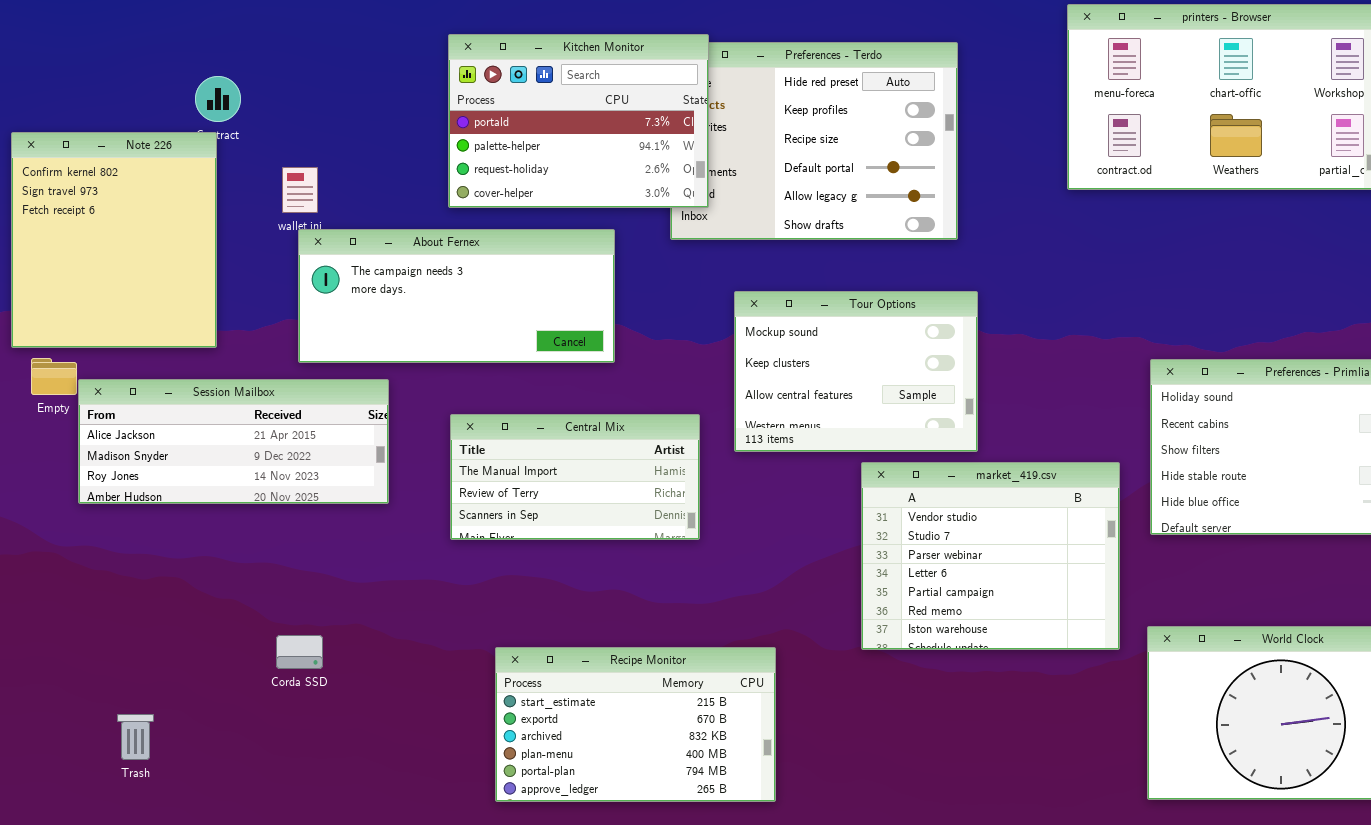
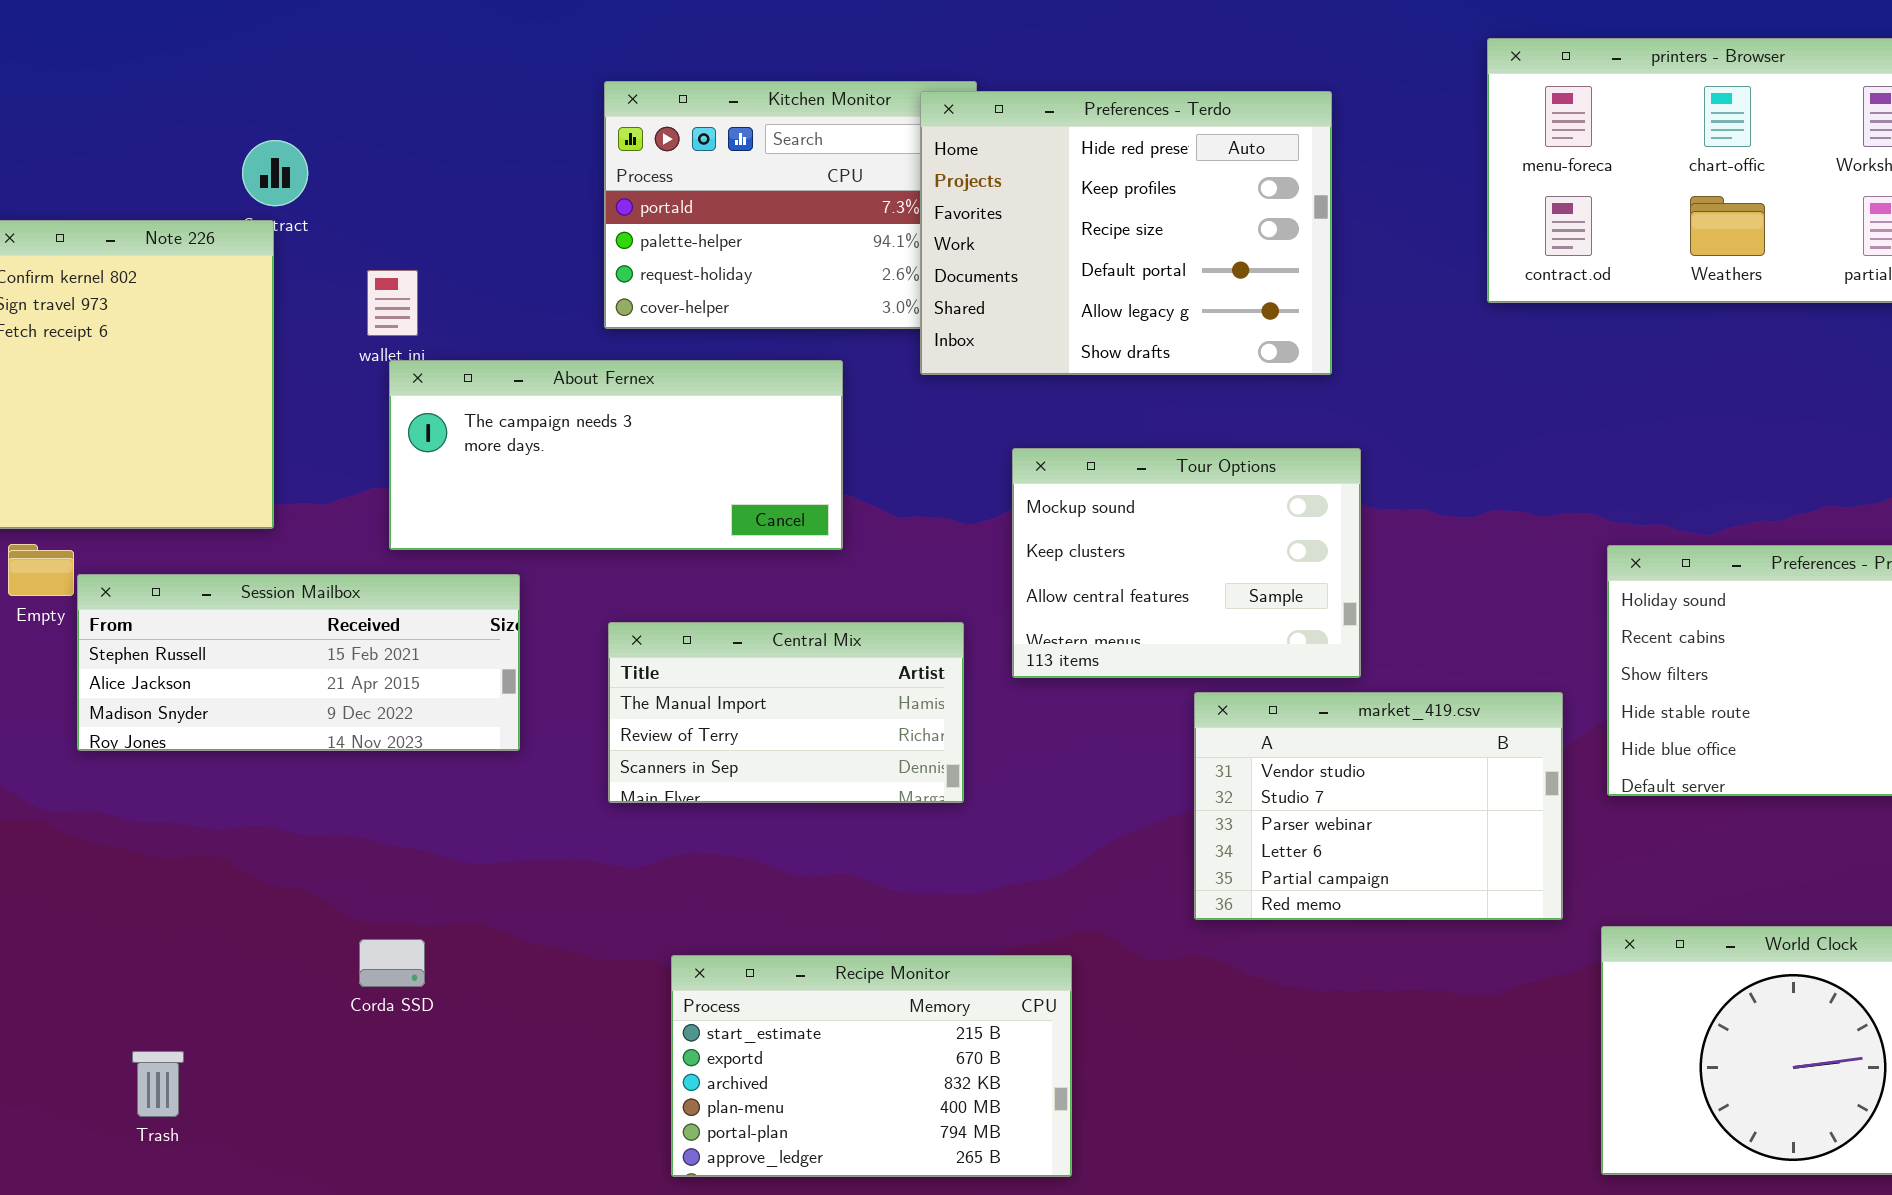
Preferences - Terdo: [670,42,958,240] -> [920,91,1332,375], raised
Session Mailbox: [78,379,389,504] -> [77,574,520,751], scrolled up 1 row
market_419.csv: [861,462,1120,650] -> [1194,692,1563,920], resized

